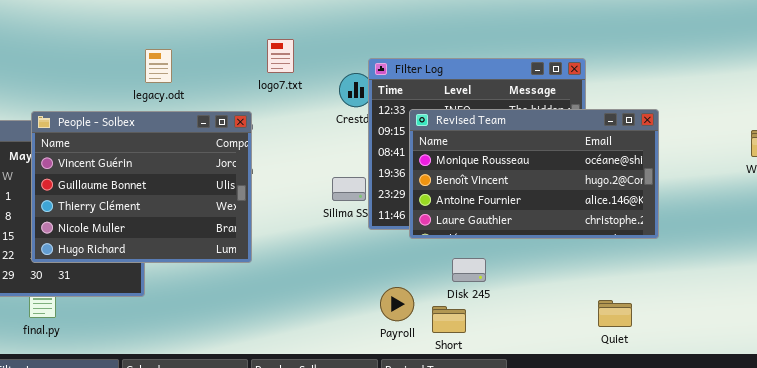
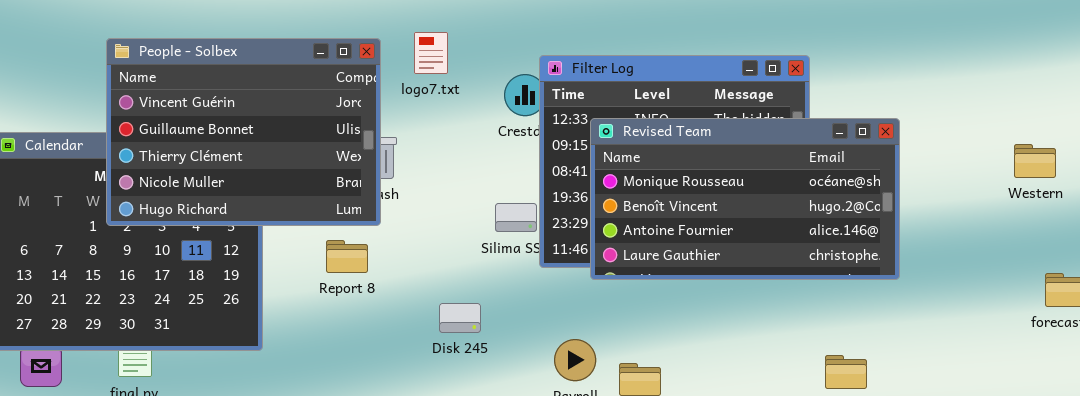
People - Solbex: [31,111,252,263] -> [106,38,381,226], moved
Disk 245: [452,258,486,282] -> [439,303,481,333], moved

